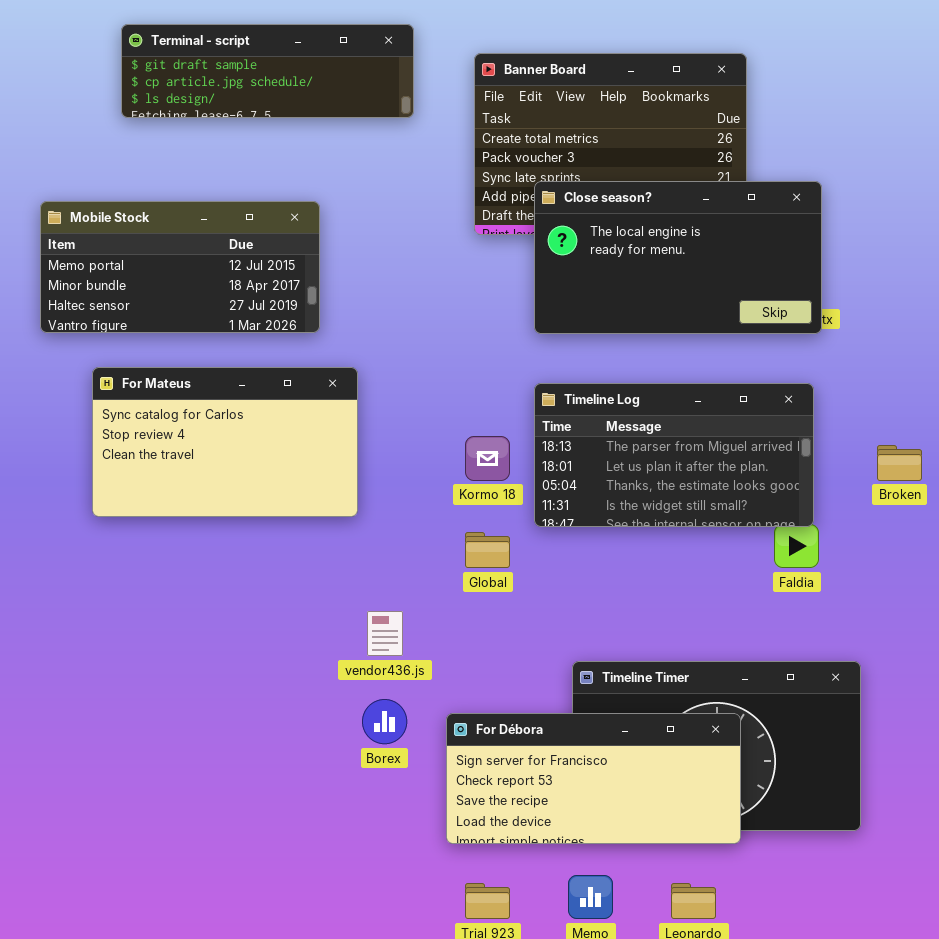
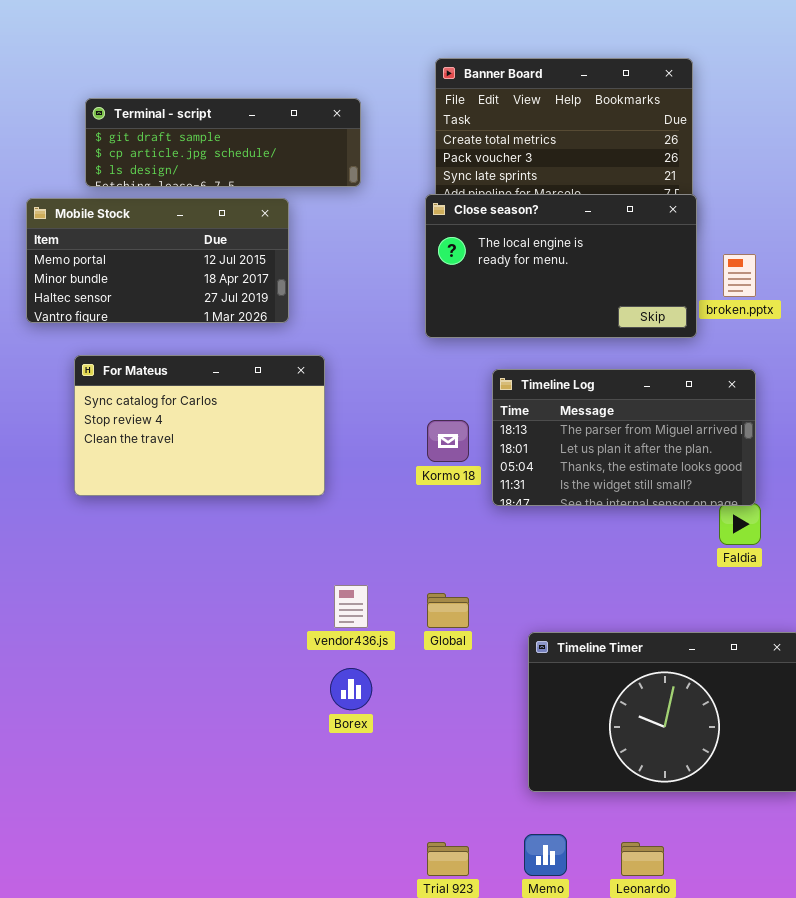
Terminal - script: [121,24,414,118] -> [85,98,361,187], moved
Close season?: [534,181,822,334] -> [425,194,697,338], moved
Global: [465,532,510,568] -> [427,593,469,628], moved
For Débora: [446,713,741,844] -> none, closed

